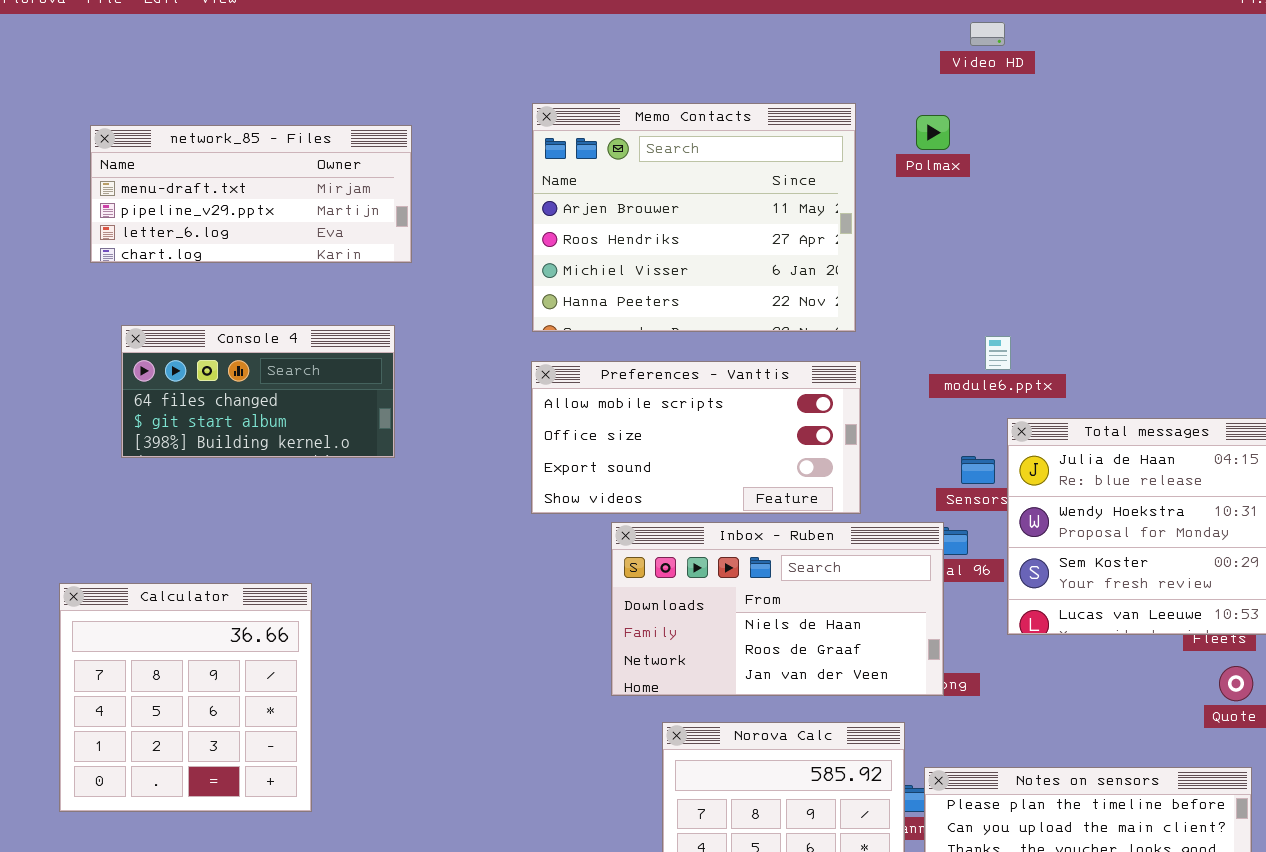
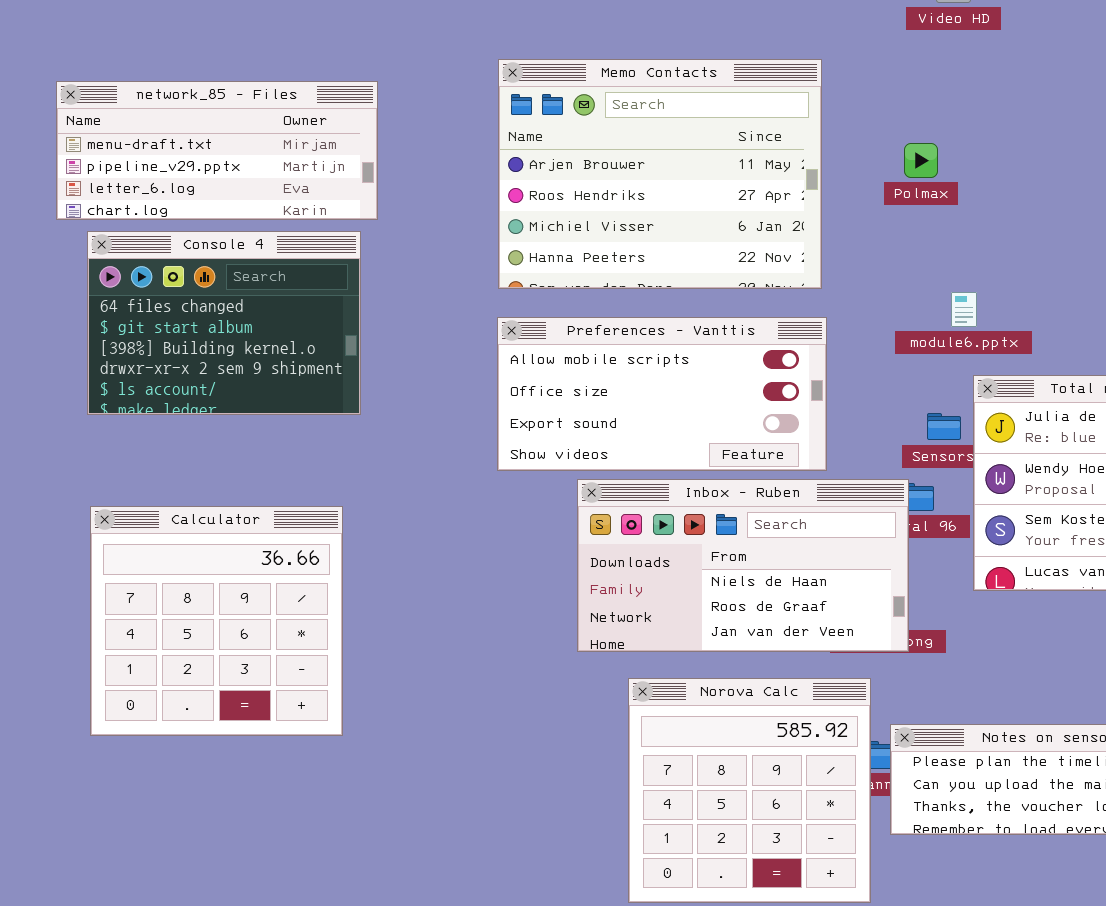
Polmax: [916,115,950,150] -> [904,143,938,178], moved
Console 4: [121,325,395,458] -> [87,231,361,415], resized
Calculator: [59,583,312,812] -> [90,506,343,736], moved

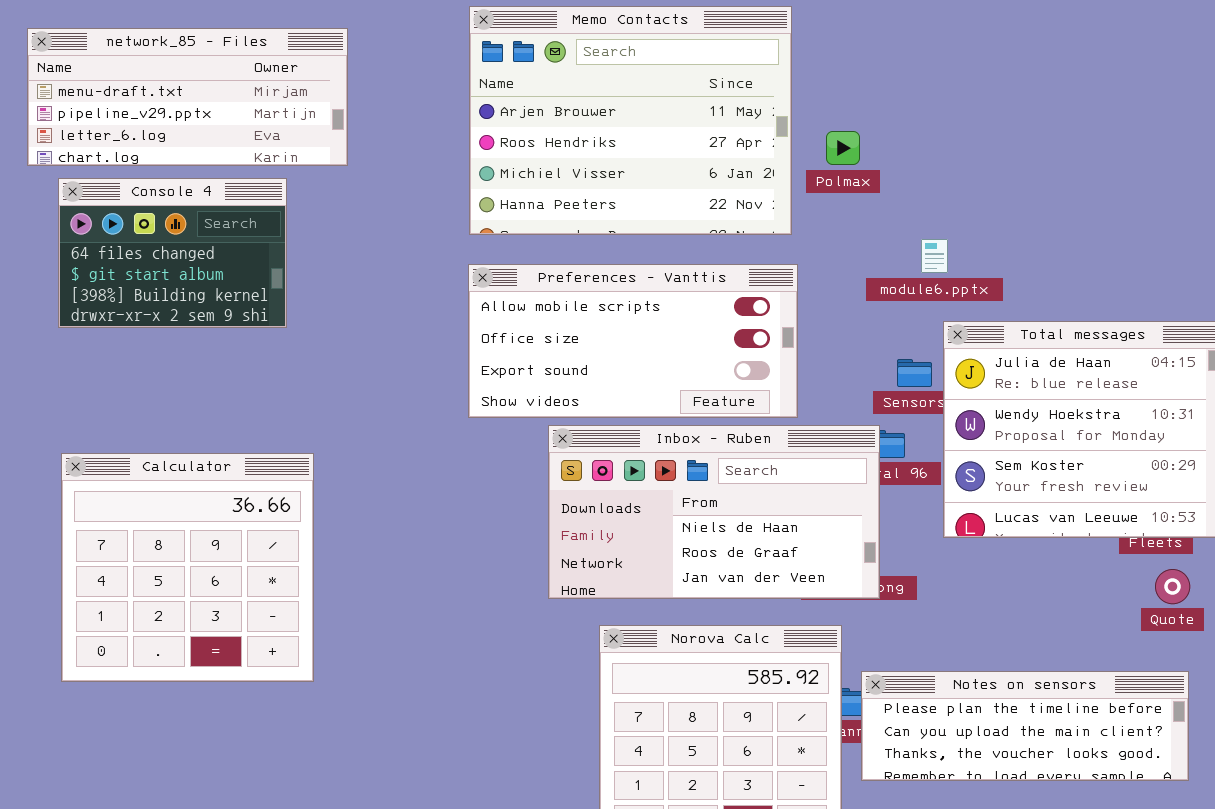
Polmax: [904,143,938,178] -> [826,131,860,165], moved
Console 4: [87,231,361,415] -> [58,178,287,328], resized

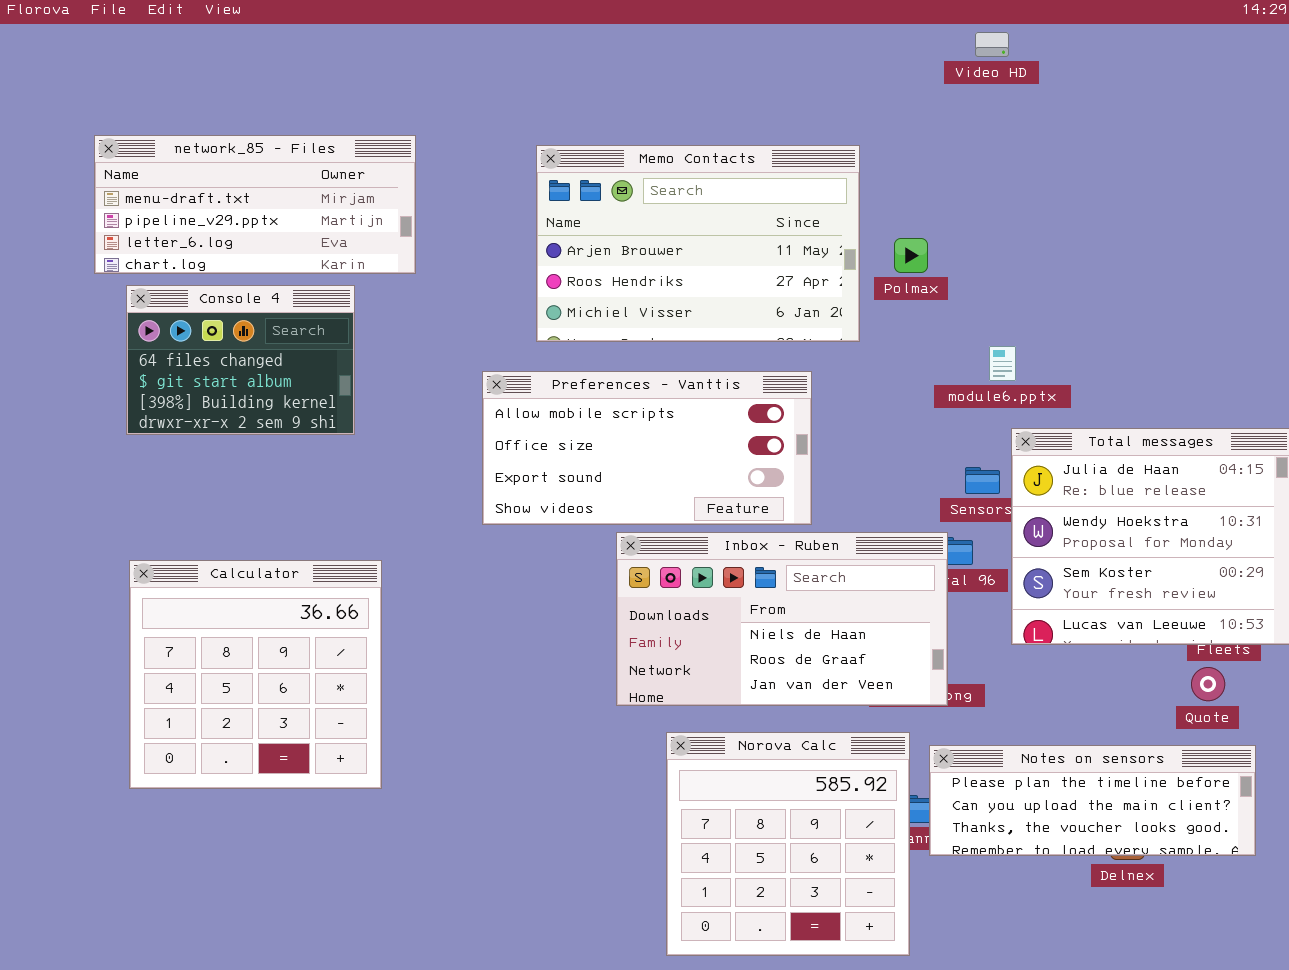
Memo Contacts: [469,6,792,235] -> [536,145,860,342], resized
Preferences - Vanttis: [468,264,798,418] -> [482,371,812,525], moved
Quote: [1155,569,1190,604] -> [1191,667,1225,701], moved
Notes on sensors: [861,671,1189,781] -> [929,745,1256,856], moved

